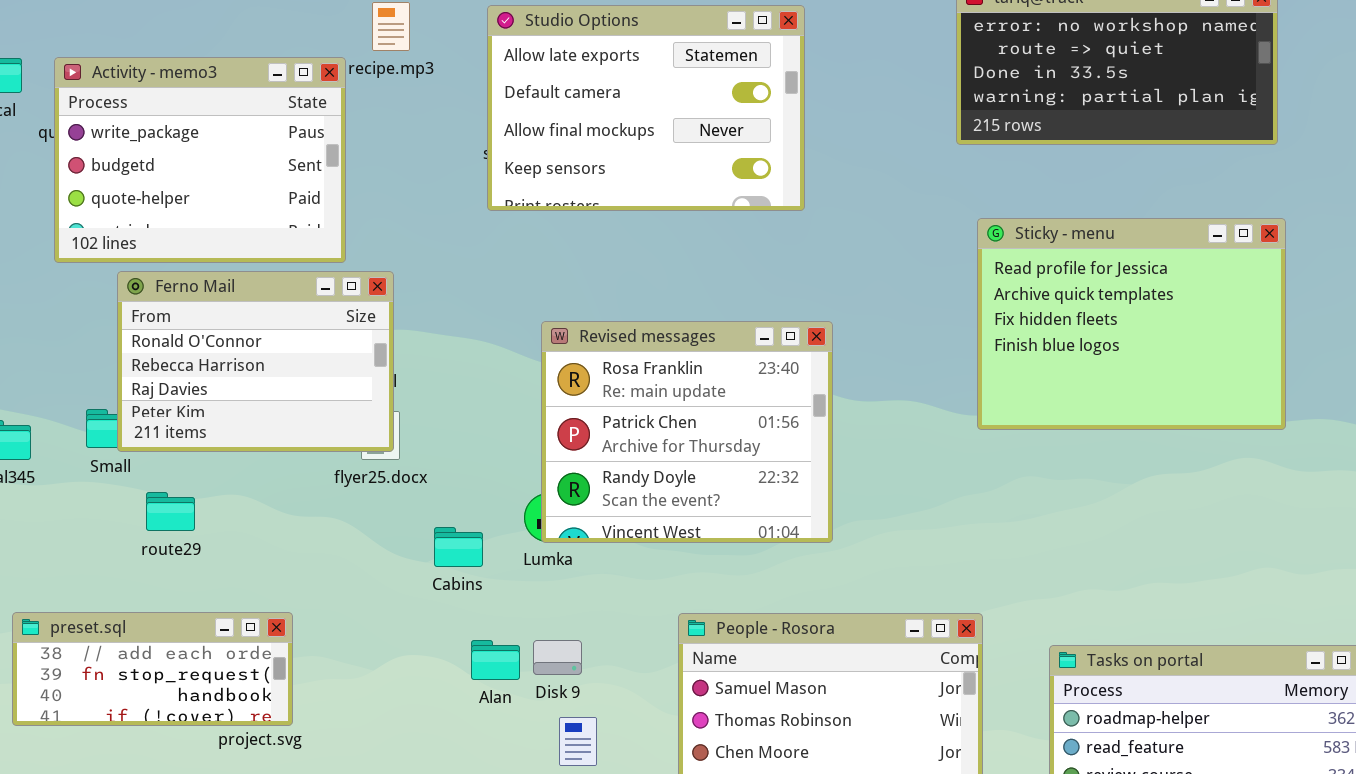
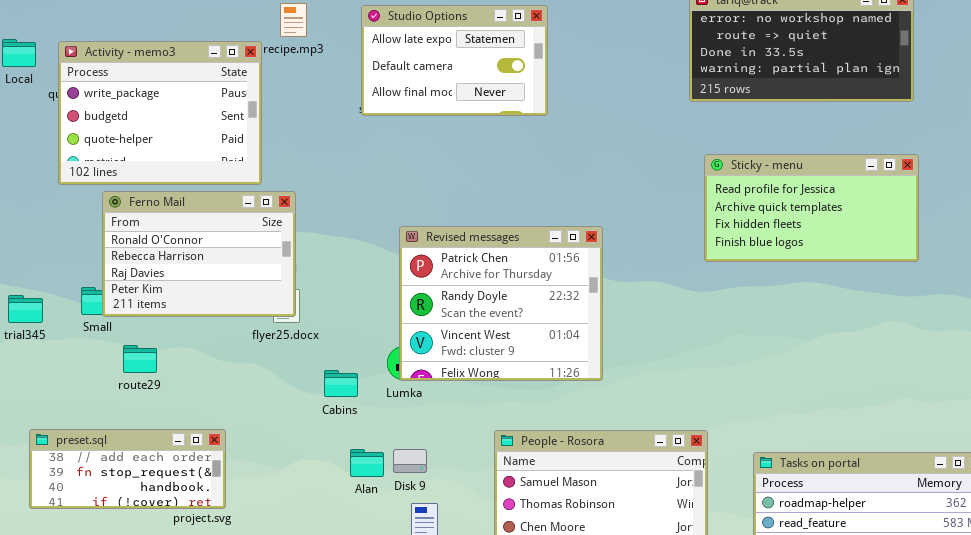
Studio Options: [487,5,805,211] -> [361,5,548,116], resized
Sticky - menu: [977,218,1286,430] -> [704,154,919,262], resized
Revised messages: [541,321,833,543] -> [399,226,603,381], scrolled down 1 row

